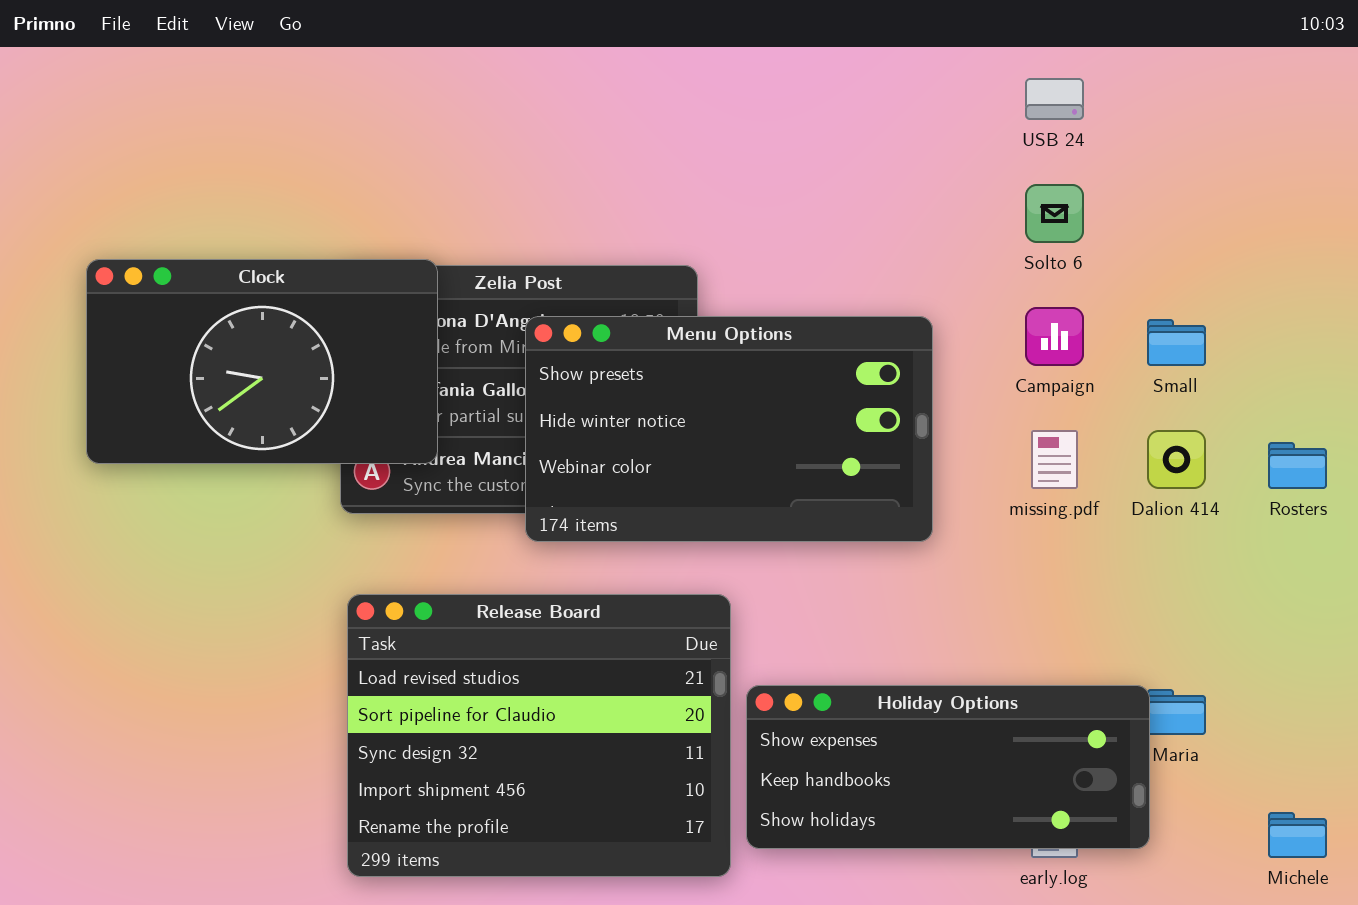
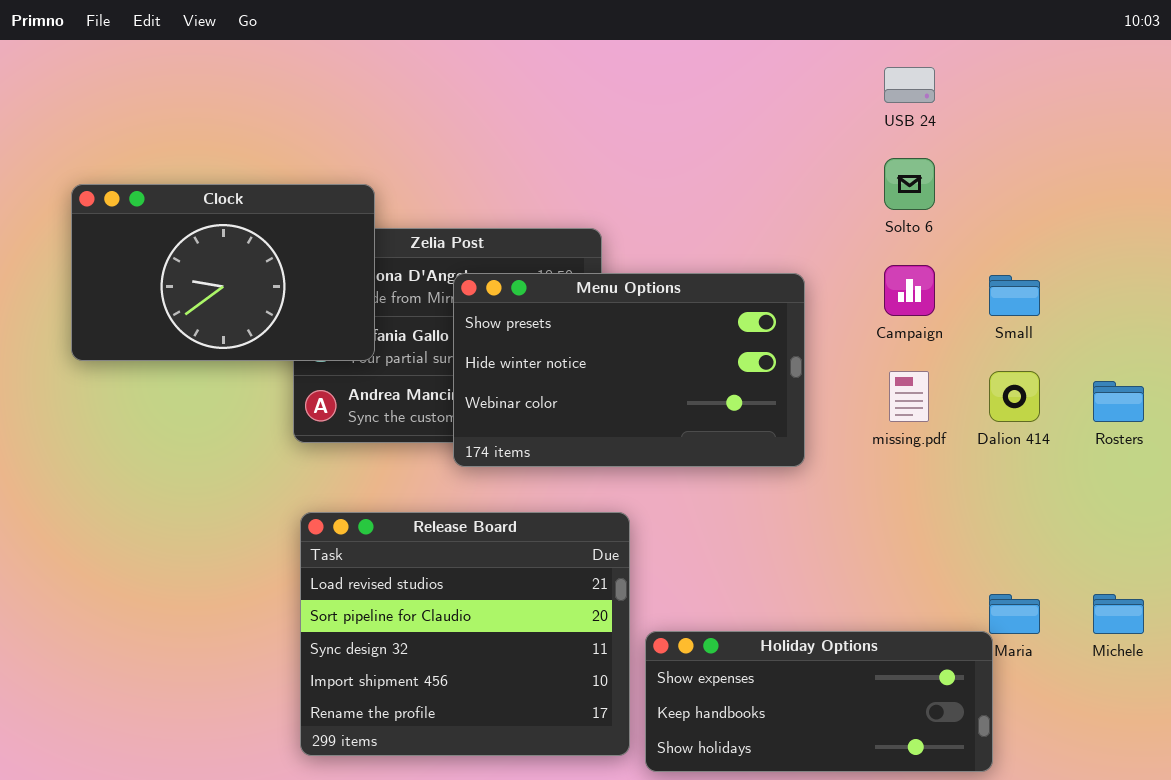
Clock: [86,259,438,464] -> [71,184,375,361], moved
Holiday Options: [746,685,1150,849] -> [645,631,993,772], moved
Michele: [1268,812,1327,858] -> [1093,594,1144,634], moved

